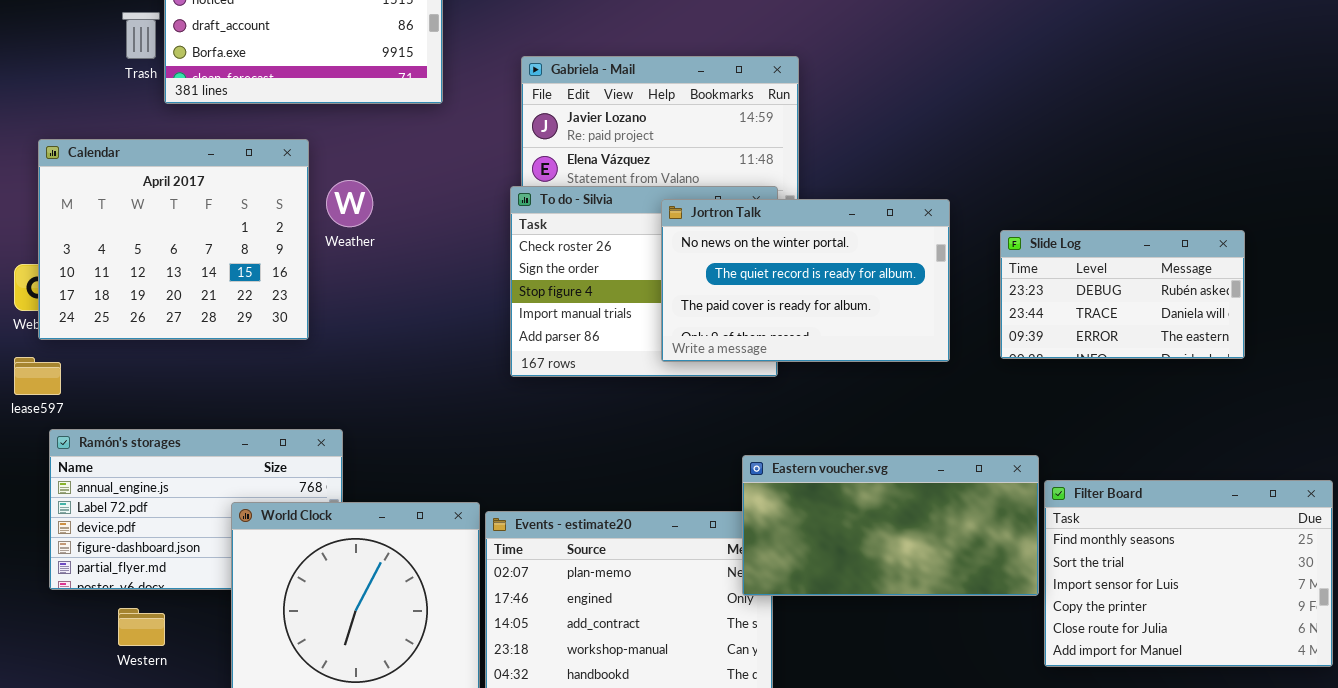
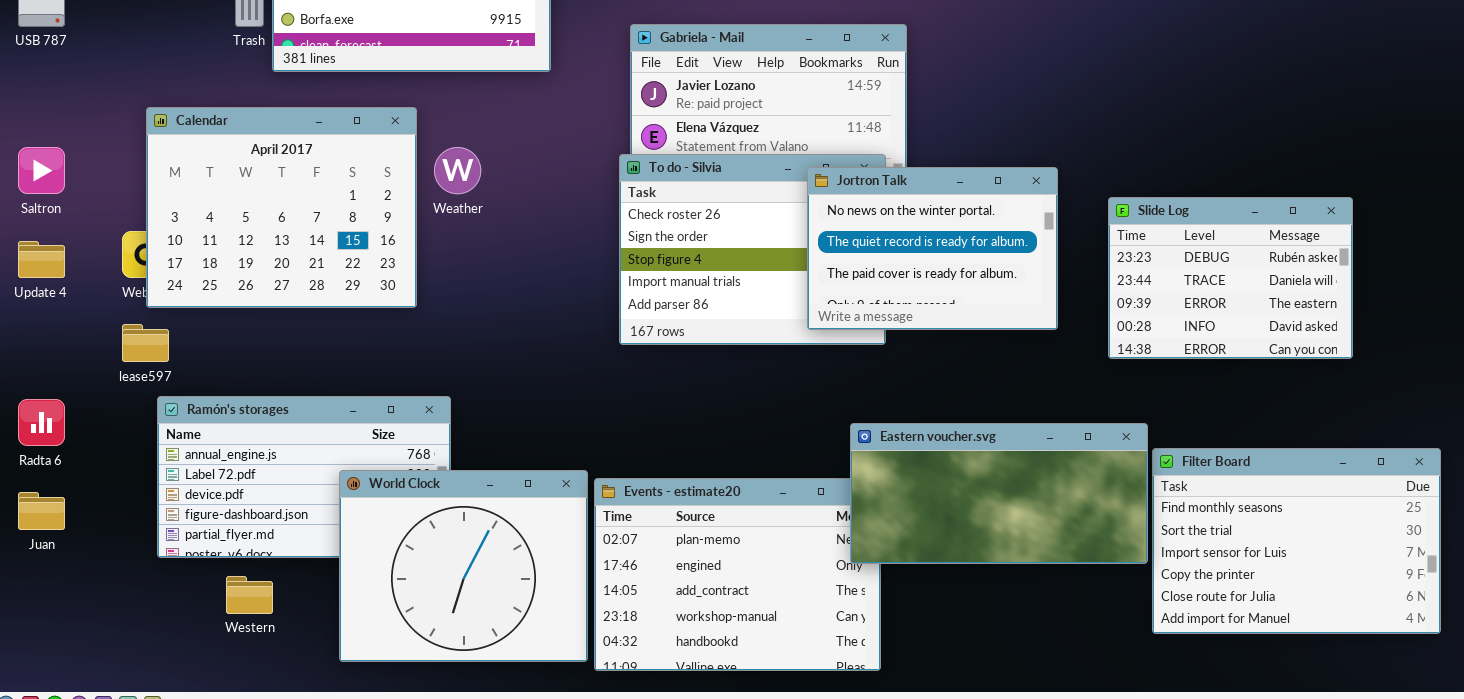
Jortron Talk: [661,199,950,362] -> [807,167,1058,330], resized
Slide Log: [1000,230,1245,359] -> [1108,197,1353,359], resized

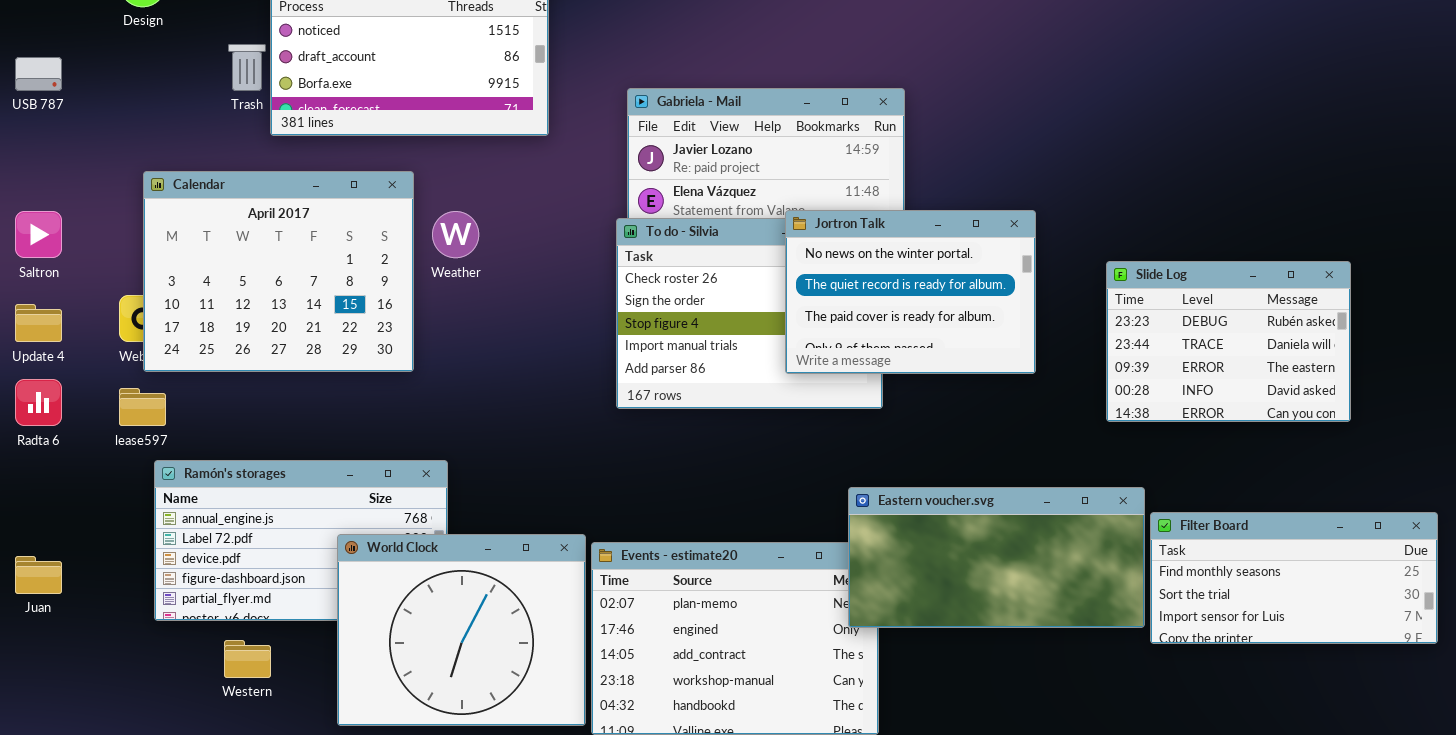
Jortron Talk: [807,167,1058,330] -> [785,210,1036,374], moved
Radta 6: [18,399,65,446] -> [15,379,62,426], moved
Filter Board: [1152,448,1441,634] -> [1150,512,1438,644], resized

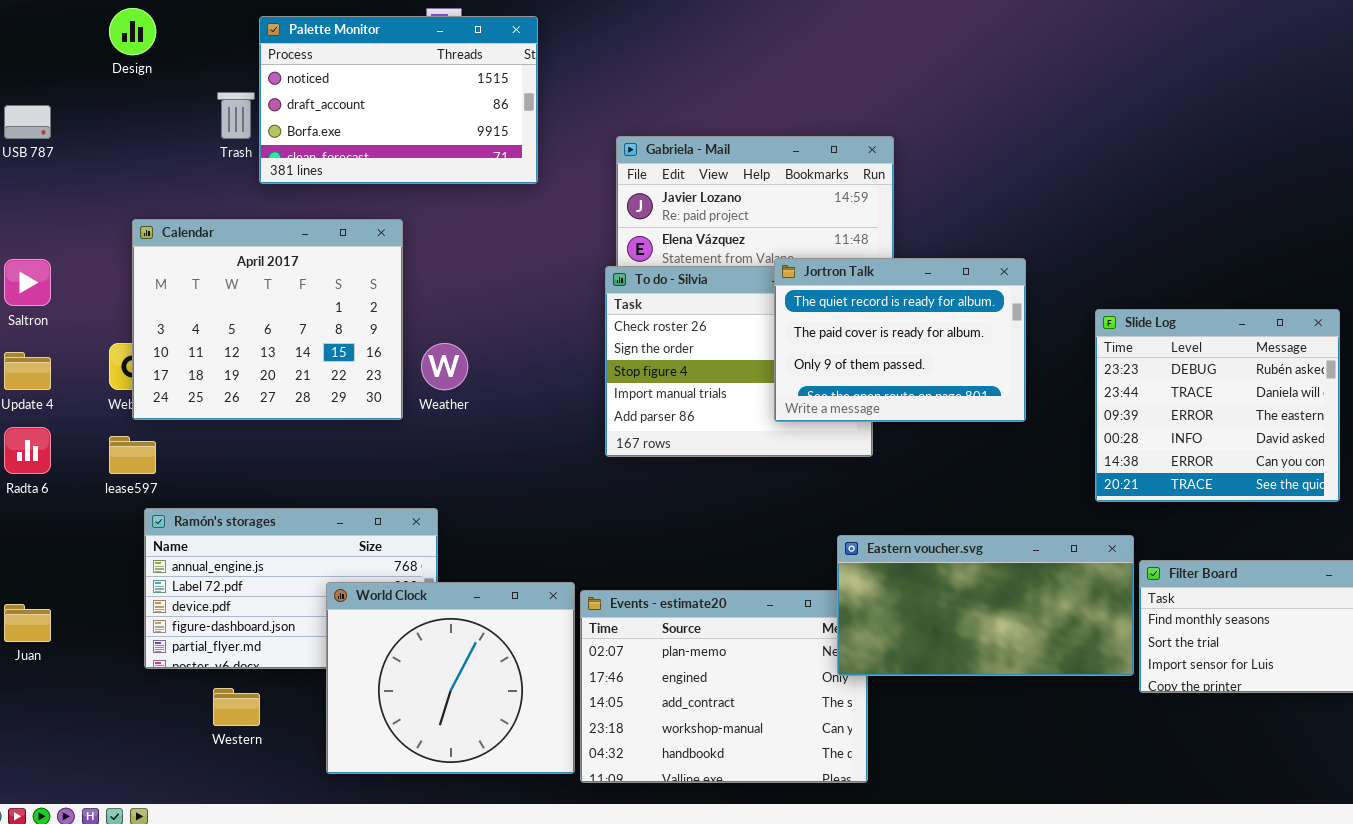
Jortron Talk: [785,210,1036,374] -> [774,258,1026,422], scrolled down 1 row
Weather: [432,211,479,258] -> [421,343,468,390], moved
Slide Log: [1106,261,1351,422] -> [1095,309,1340,502], resized

